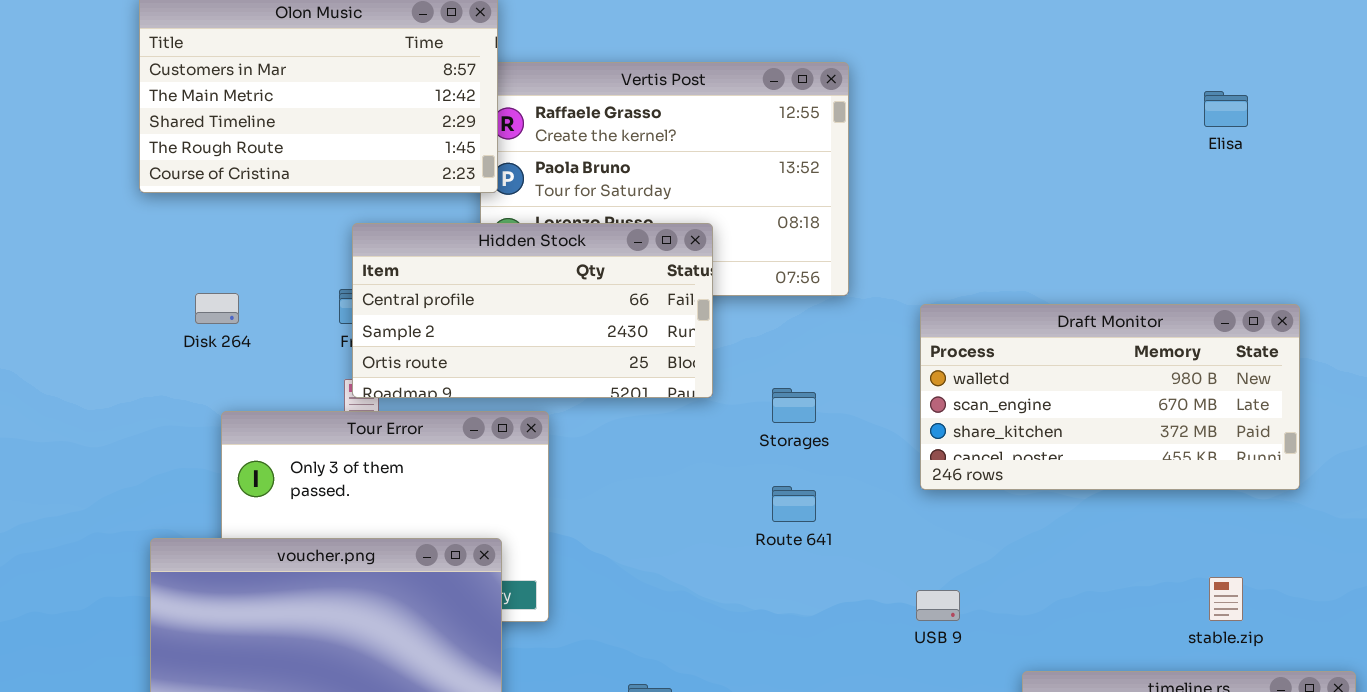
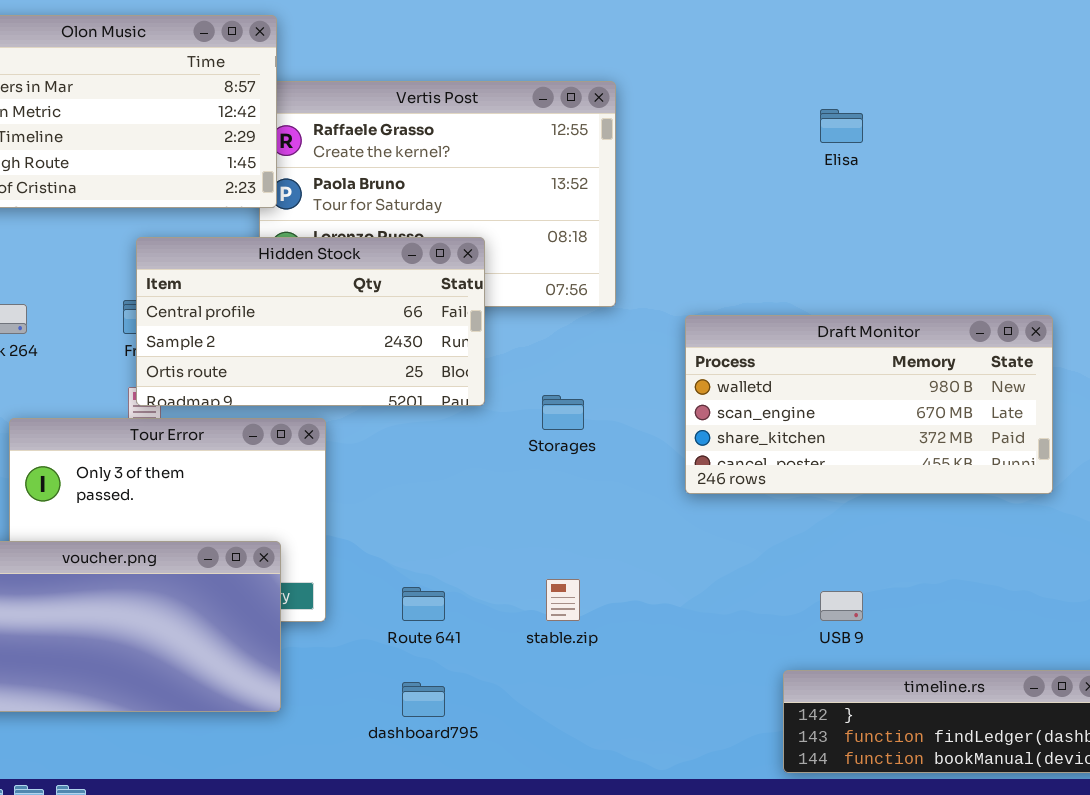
Elisa: [1204,91,1248,127] -> [820,109,863,143], moved
Route 641: [772,486,816,522] -> [402,587,445,621], moved
stable.zip: [1209,577,1243,621] -> [546,579,580,621], moved
USB 9: [916,590,960,621] -> [820,591,863,621], moved

